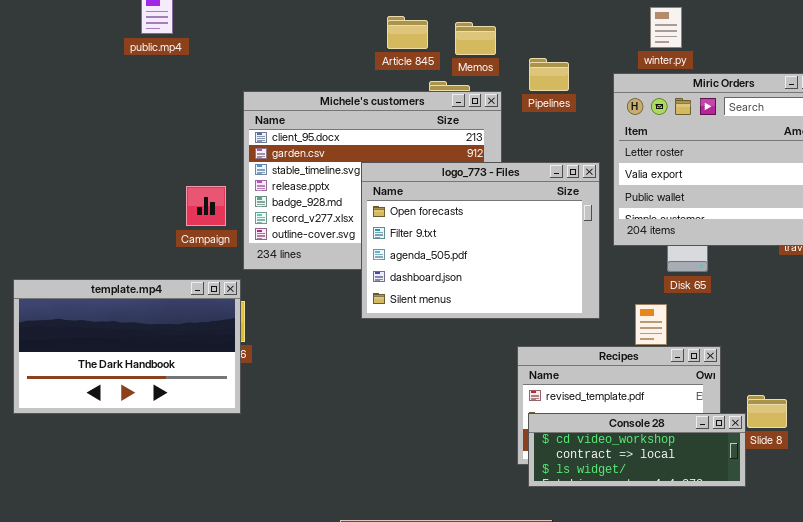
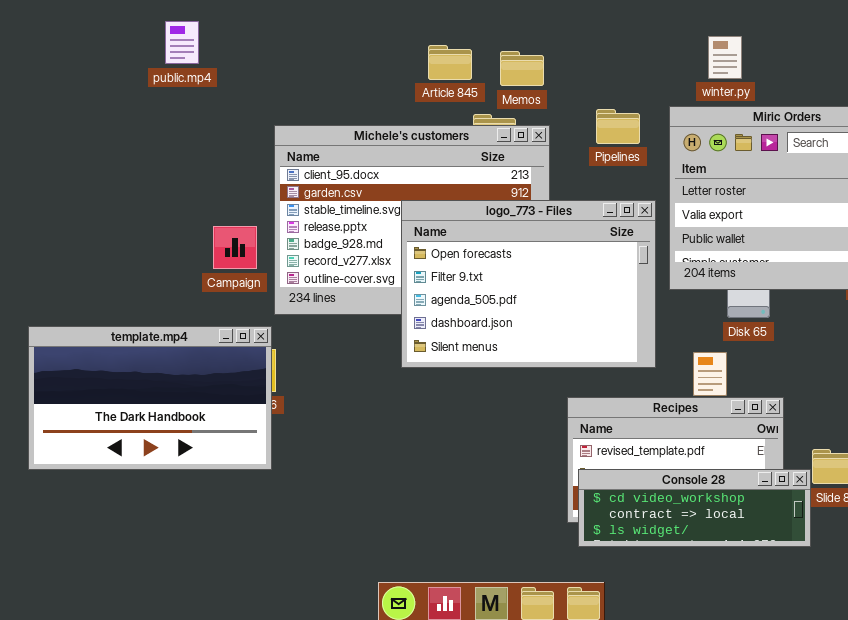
Pipelines: [529,58,569,91] -> [596,109,640,144], moved

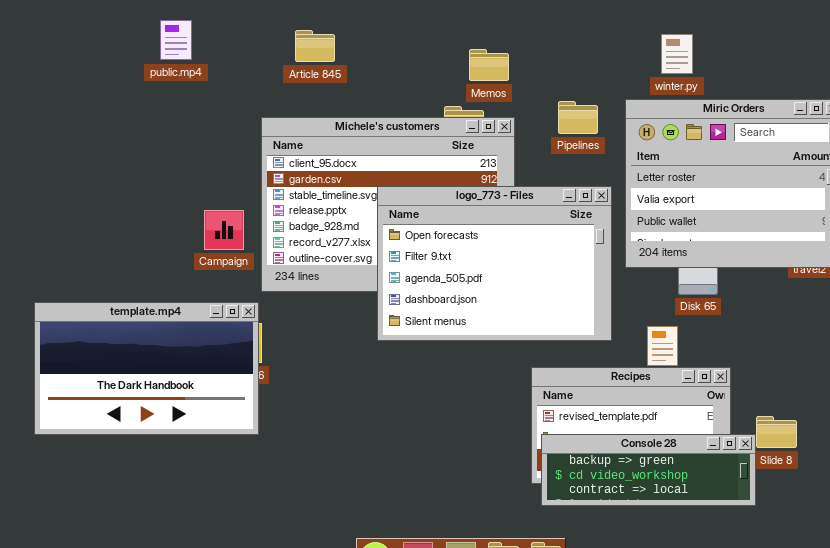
Article 845: [428,45,472,80] -> [295,30,335,62], moved
Console 28: [578,469,811,547] -> [541,434,756,506], scrolled up 1 row

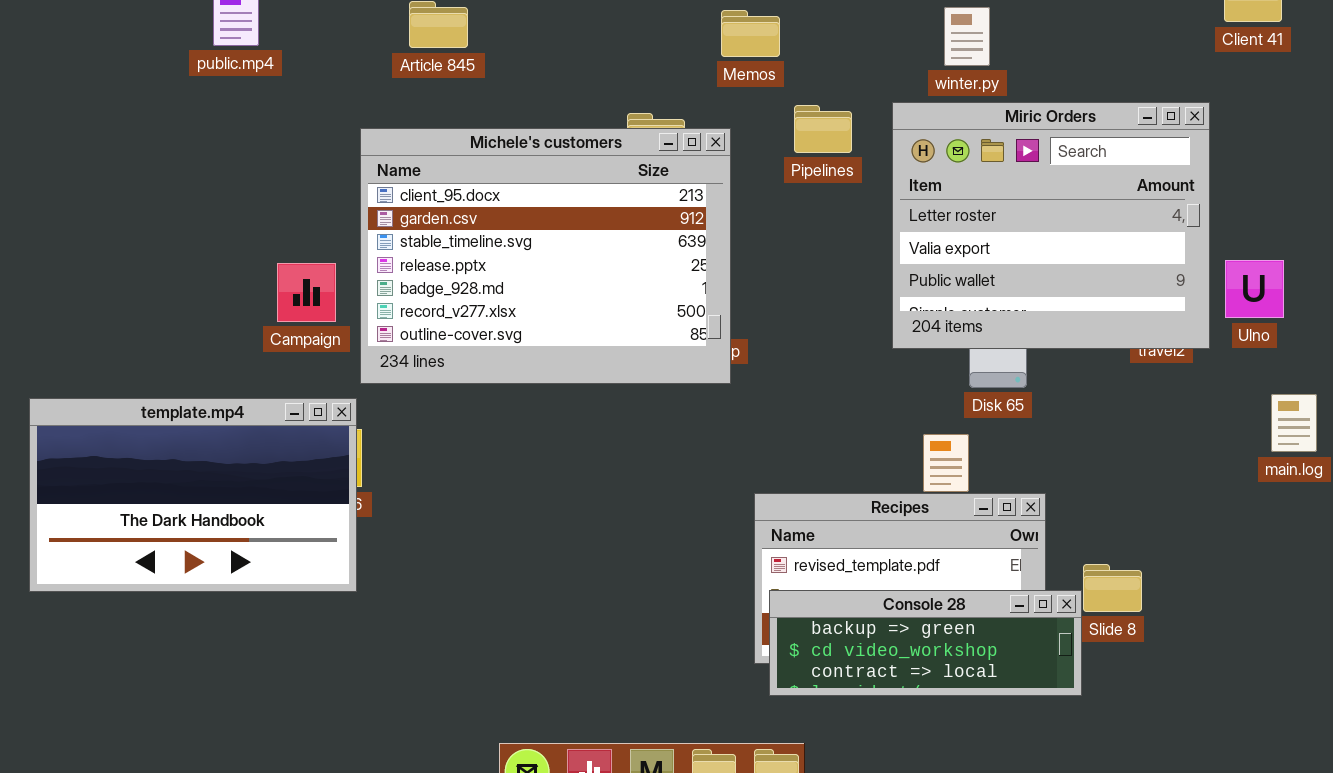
Memos: [469,49,509,81] -> [721,10,780,57], moved
logo_773 - Files: [377,186,612,341] -> none, closed

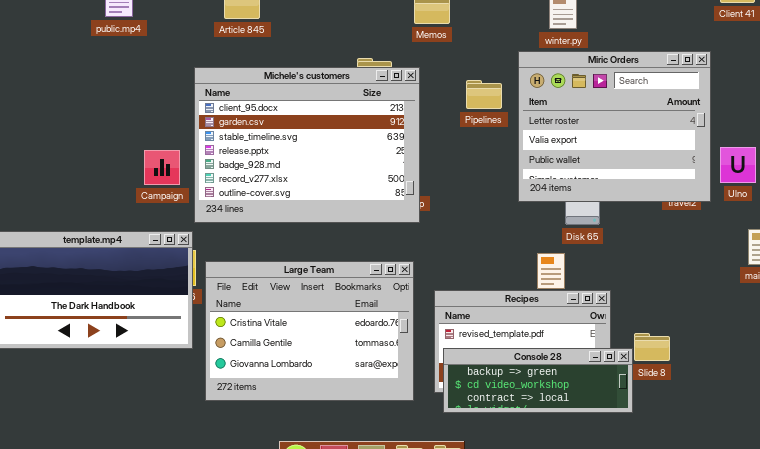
Pipelines: [794,105,852,153] -> [466,80,502,109], moved
Large Team: none -> [205,261,414,401], opened

